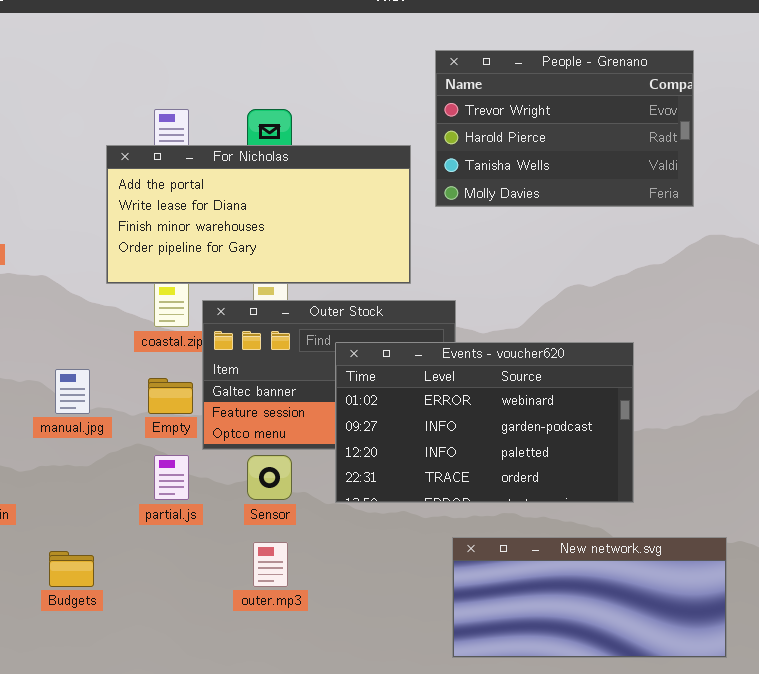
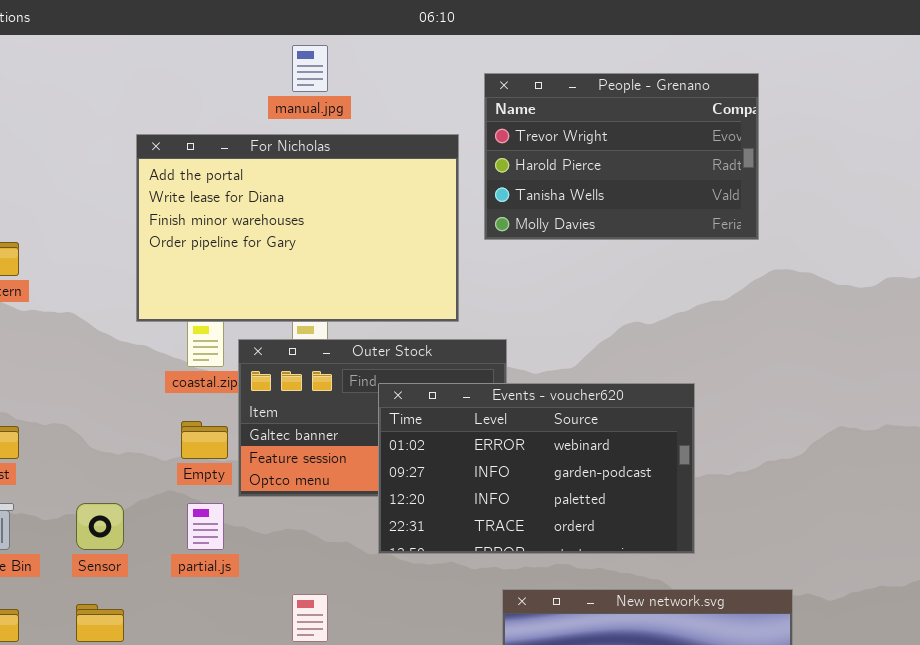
For Nicholas: [106,145,411,284] -> [136,134,459,322], resized
manual.jpg: [55,369,90,414] -> [292,45,328,92], moved
Sensor: [247,455,292,500] -> [76,503,124,550], moved

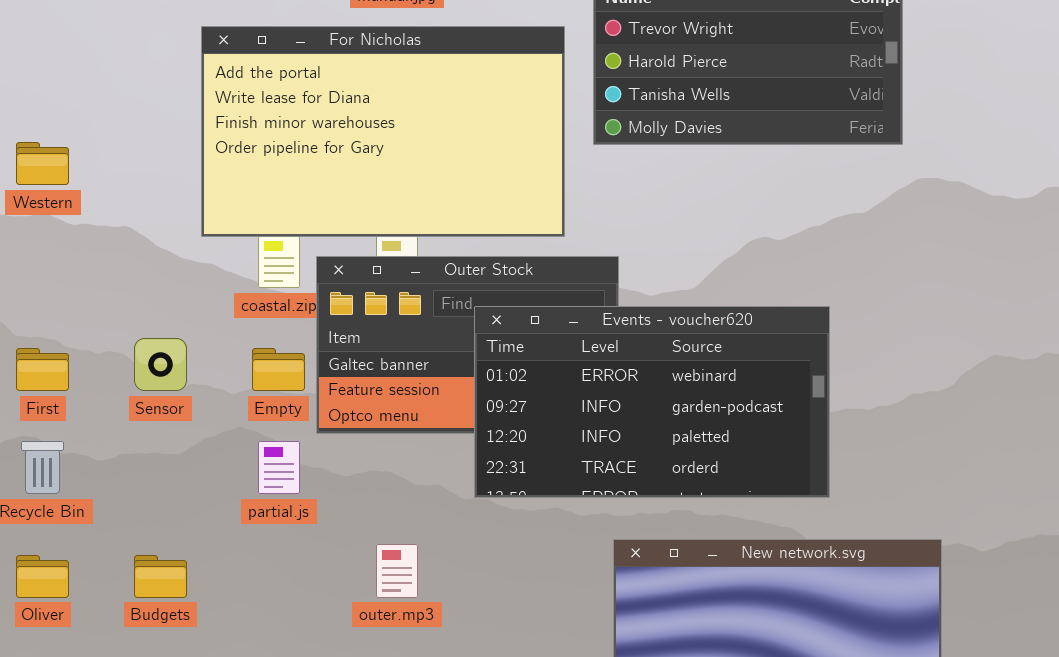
Sensor: [76,503,124,550] -> [134,338,187,391], moved

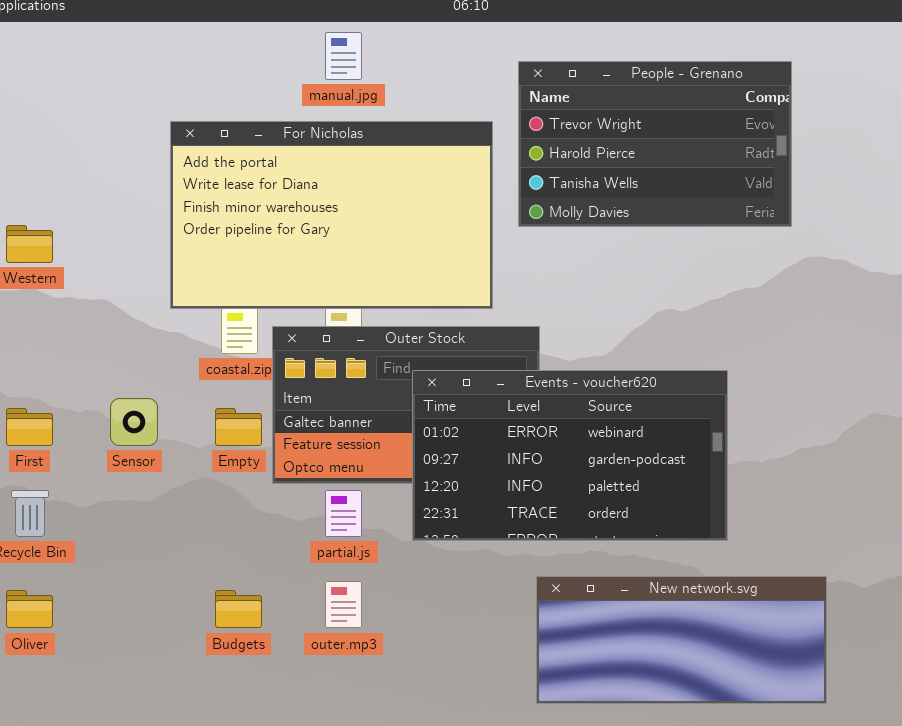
partial.js: [258,441,300,494] -> [325,490,362,537], moved
Budgets: [134,555,187,598] -> [215,590,262,628], moved

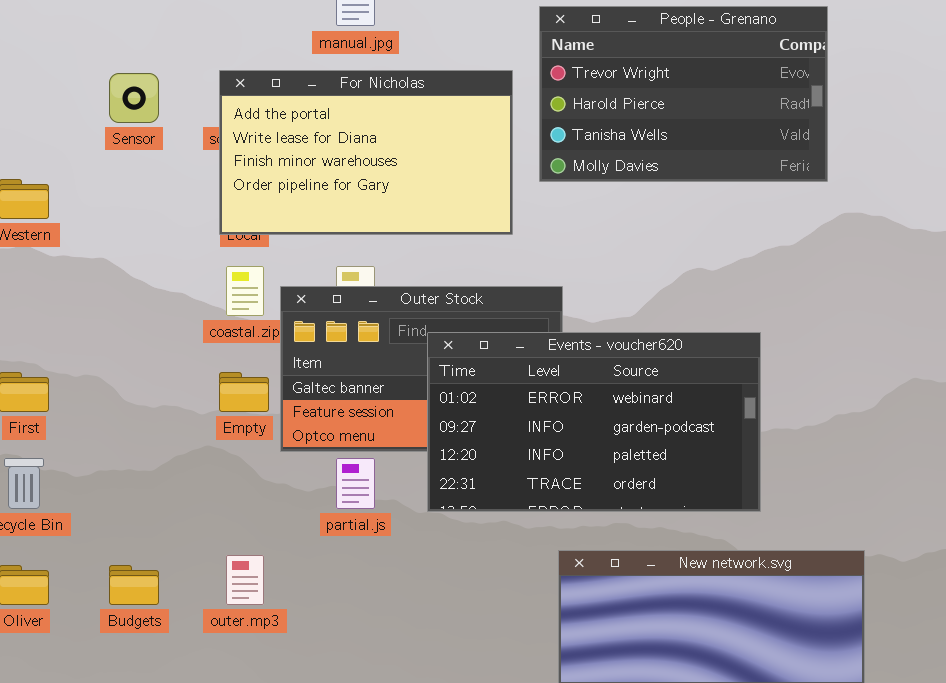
For Nicholas: [170,121,493,309] -> [219,70,513,235], resized
Sensor: [110,398,158,446] -> [109,73,159,123], moved
outer.mp3: [325,581,362,628] -> [226,555,264,605], moved
Budgets: [215,590,262,628] -> [109,565,159,605], moved

